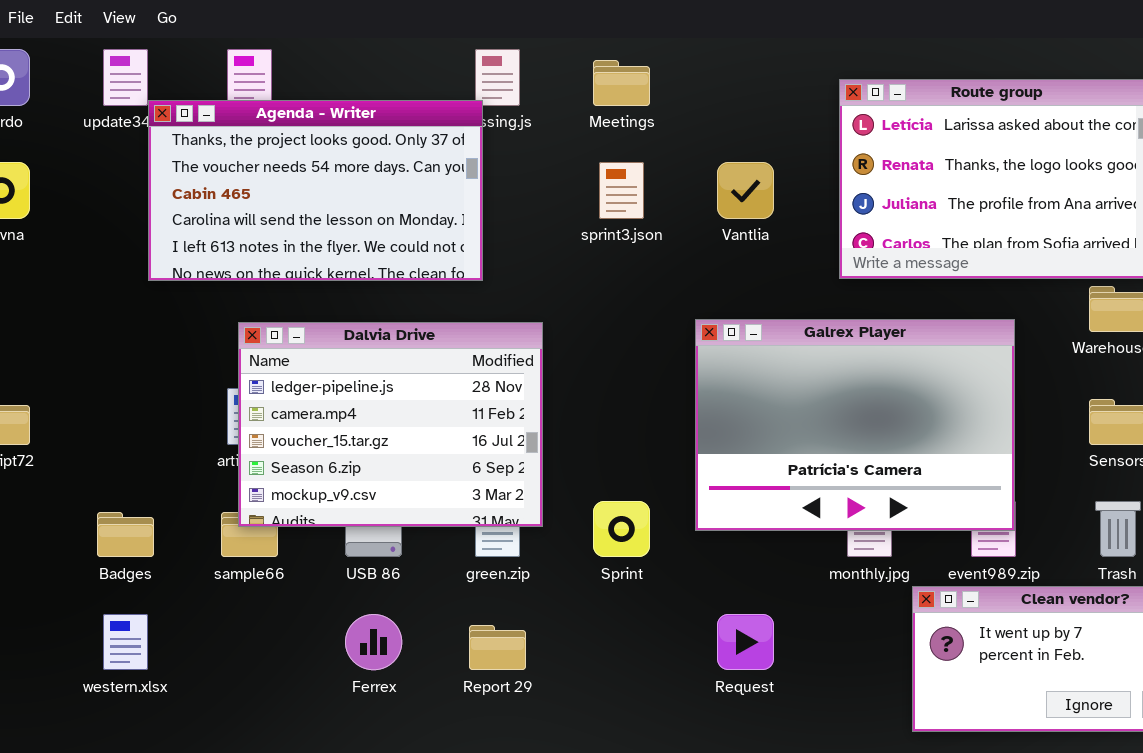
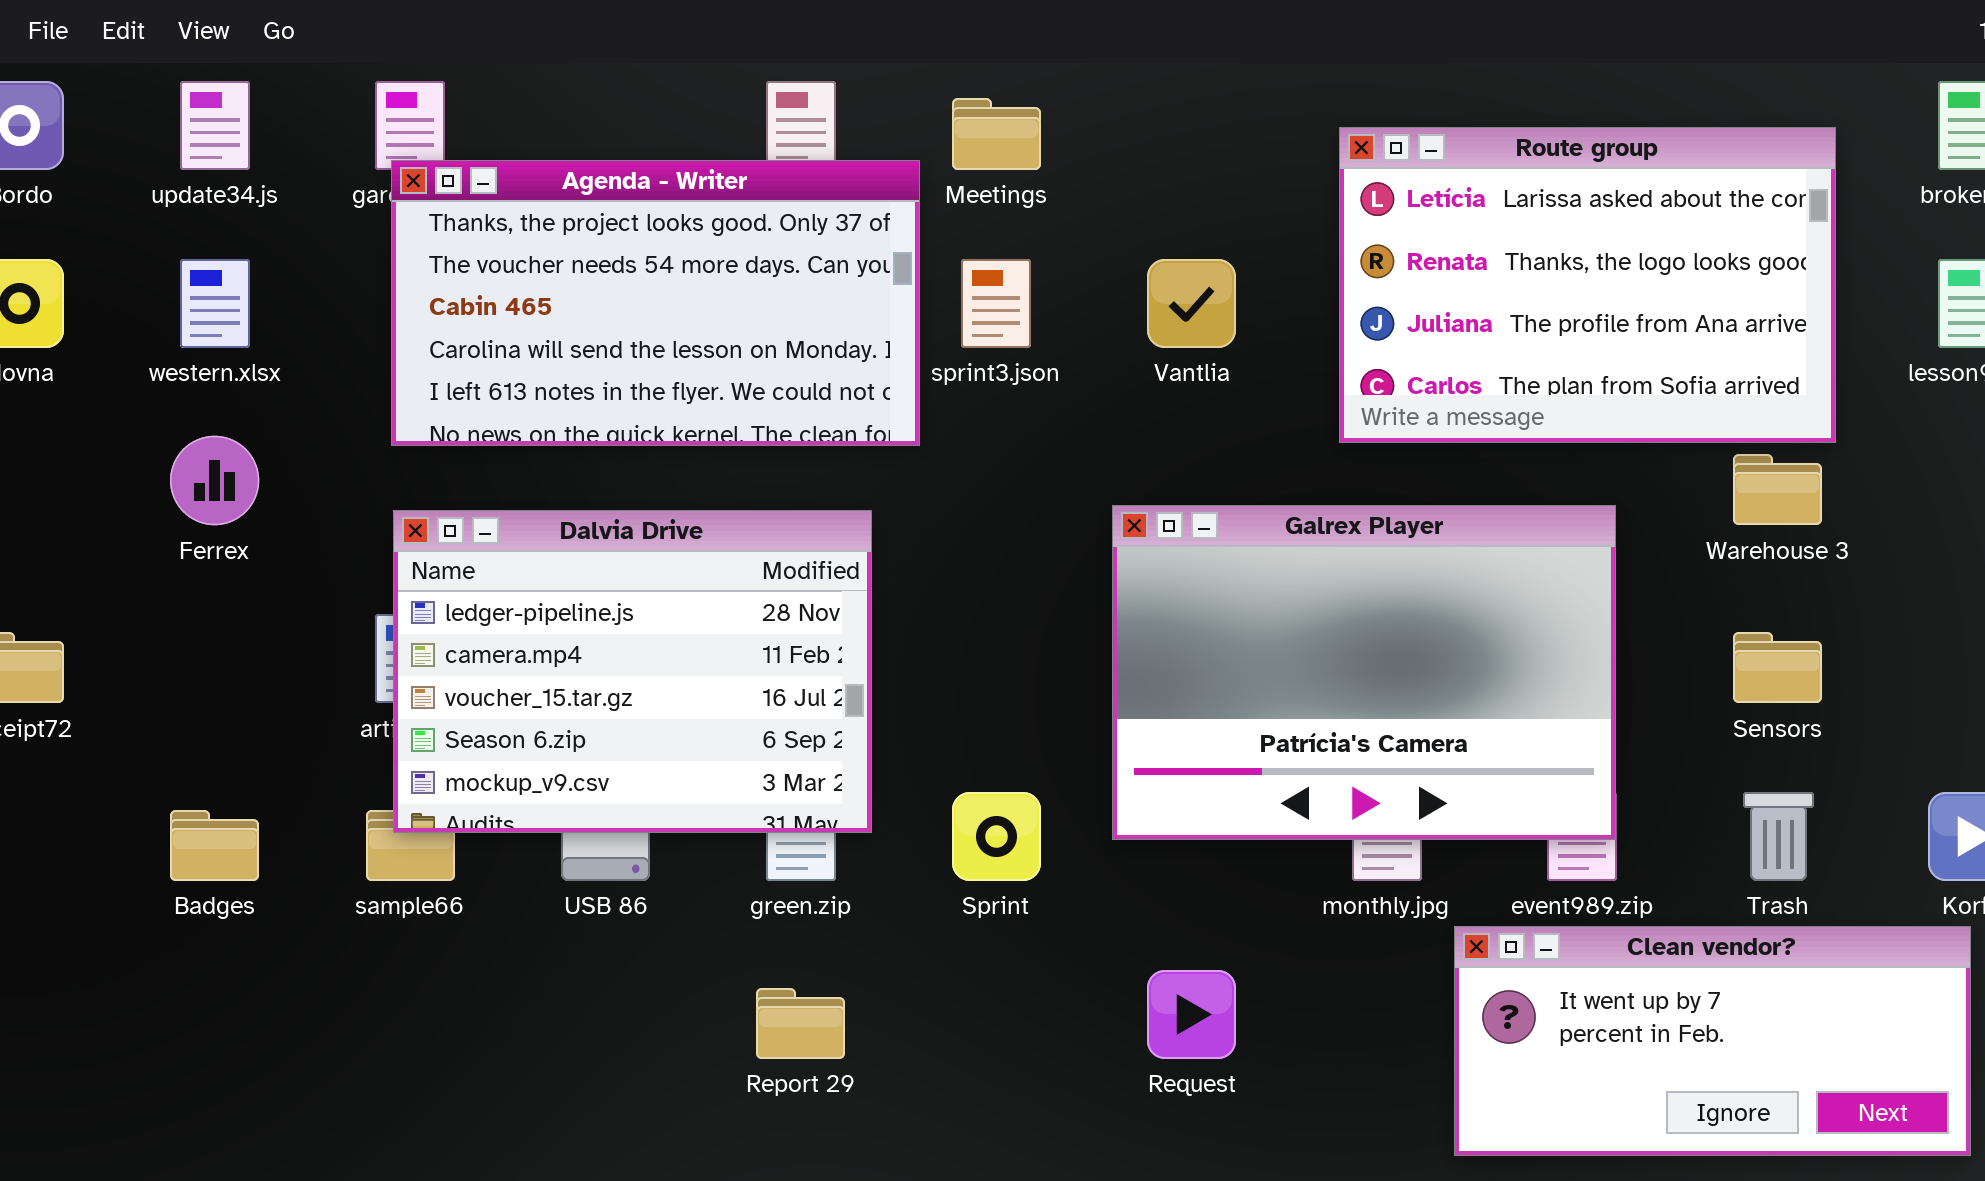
Agenda - Writer: [148,100,483,281] -> [391,160,920,446], moved
western.xlsx: [103,614,148,670] -> [180,259,250,348], moved
Ferrex: [345,614,402,670] -> [170,436,259,525], moved

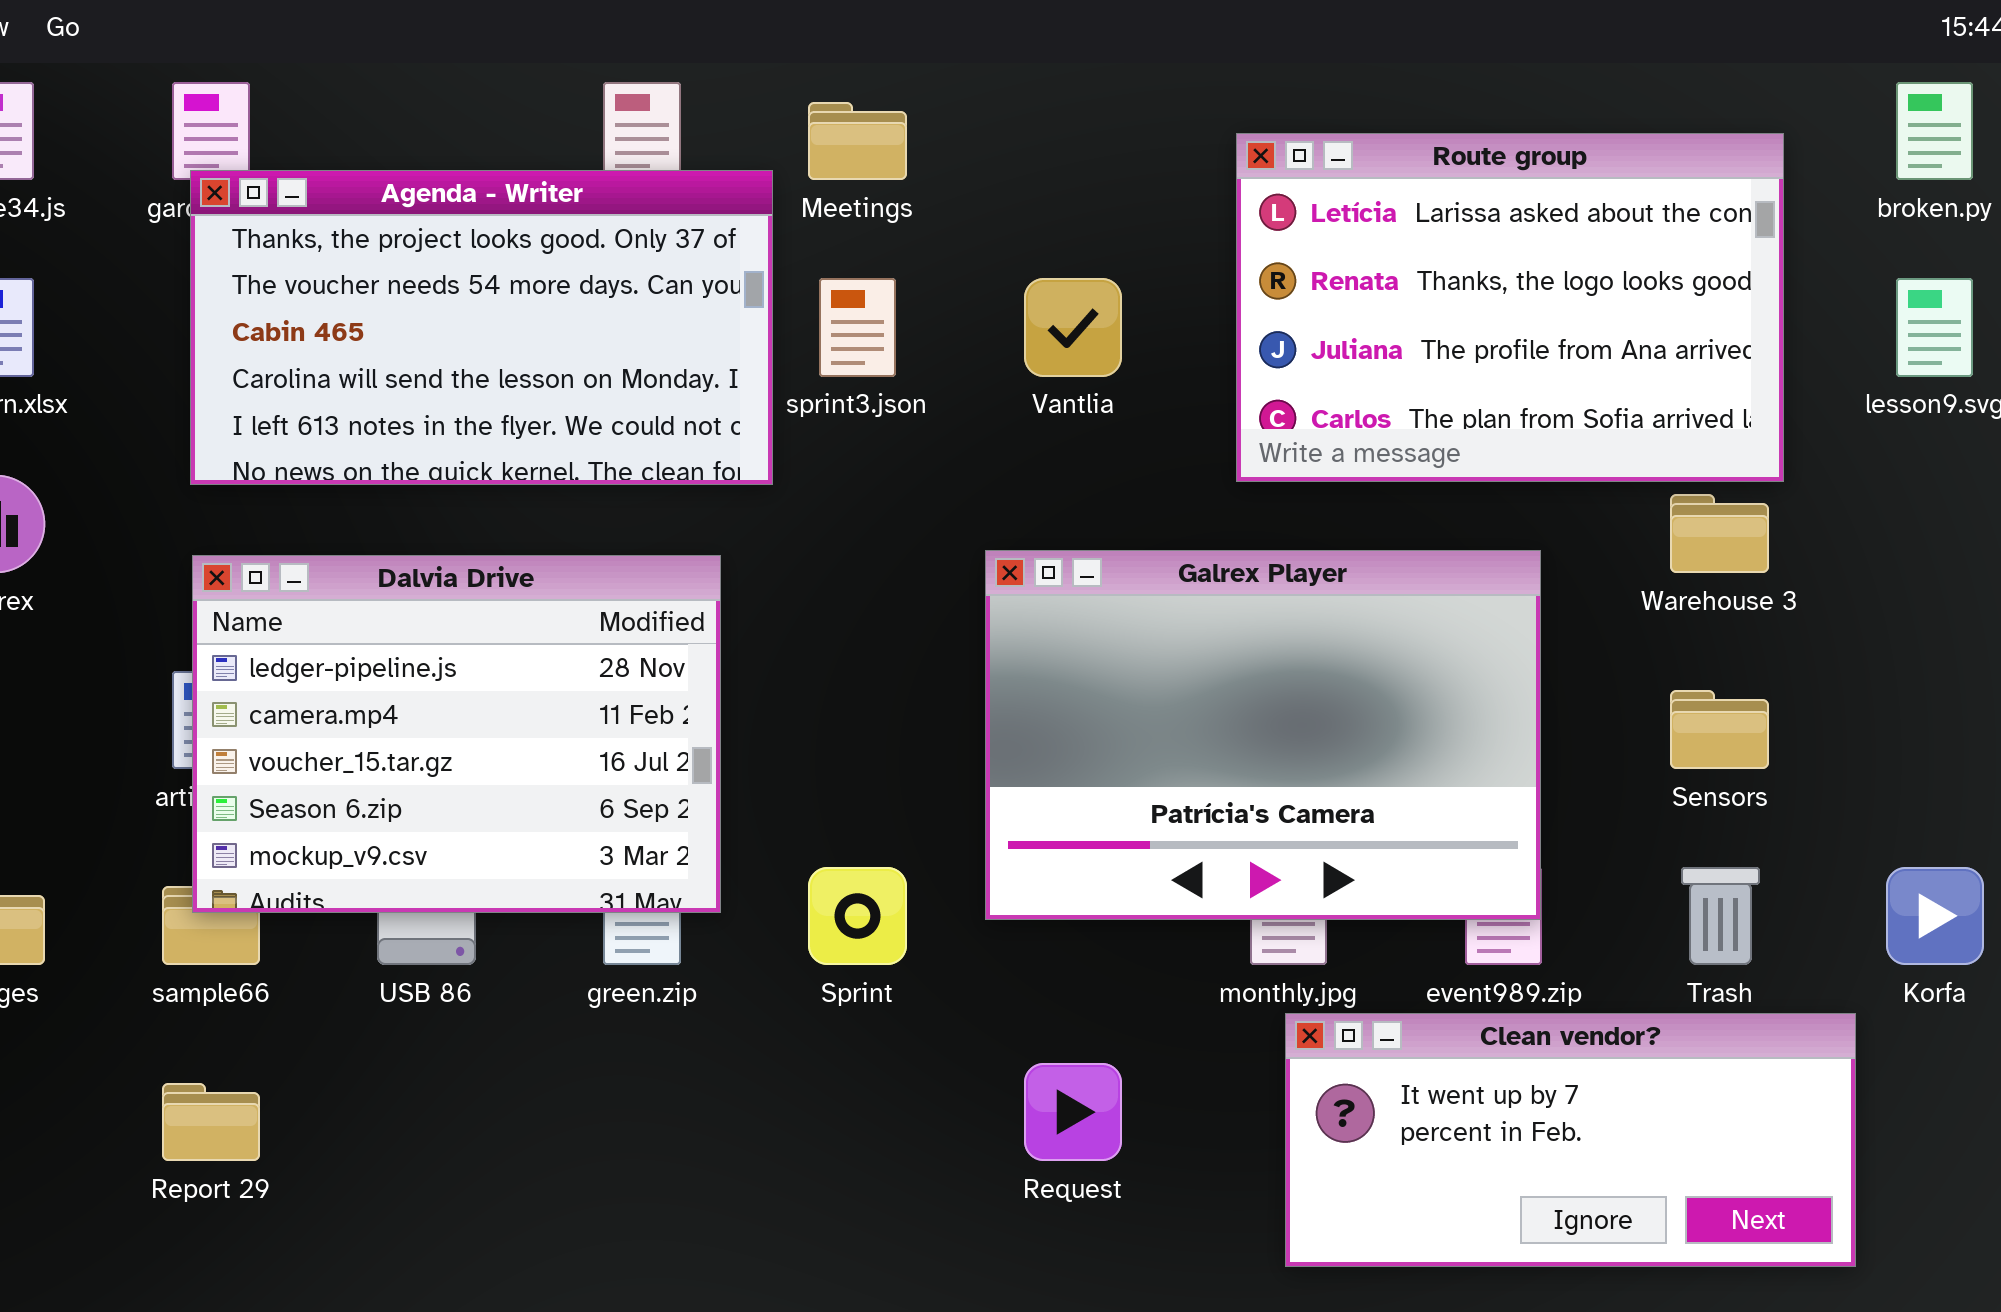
Clean vendor?: [1454,926,1971,1156] -> [1285,1013,1856,1267], moved
Report 29: [756,988,845,1059] -> [162,1083,260,1161], moved

